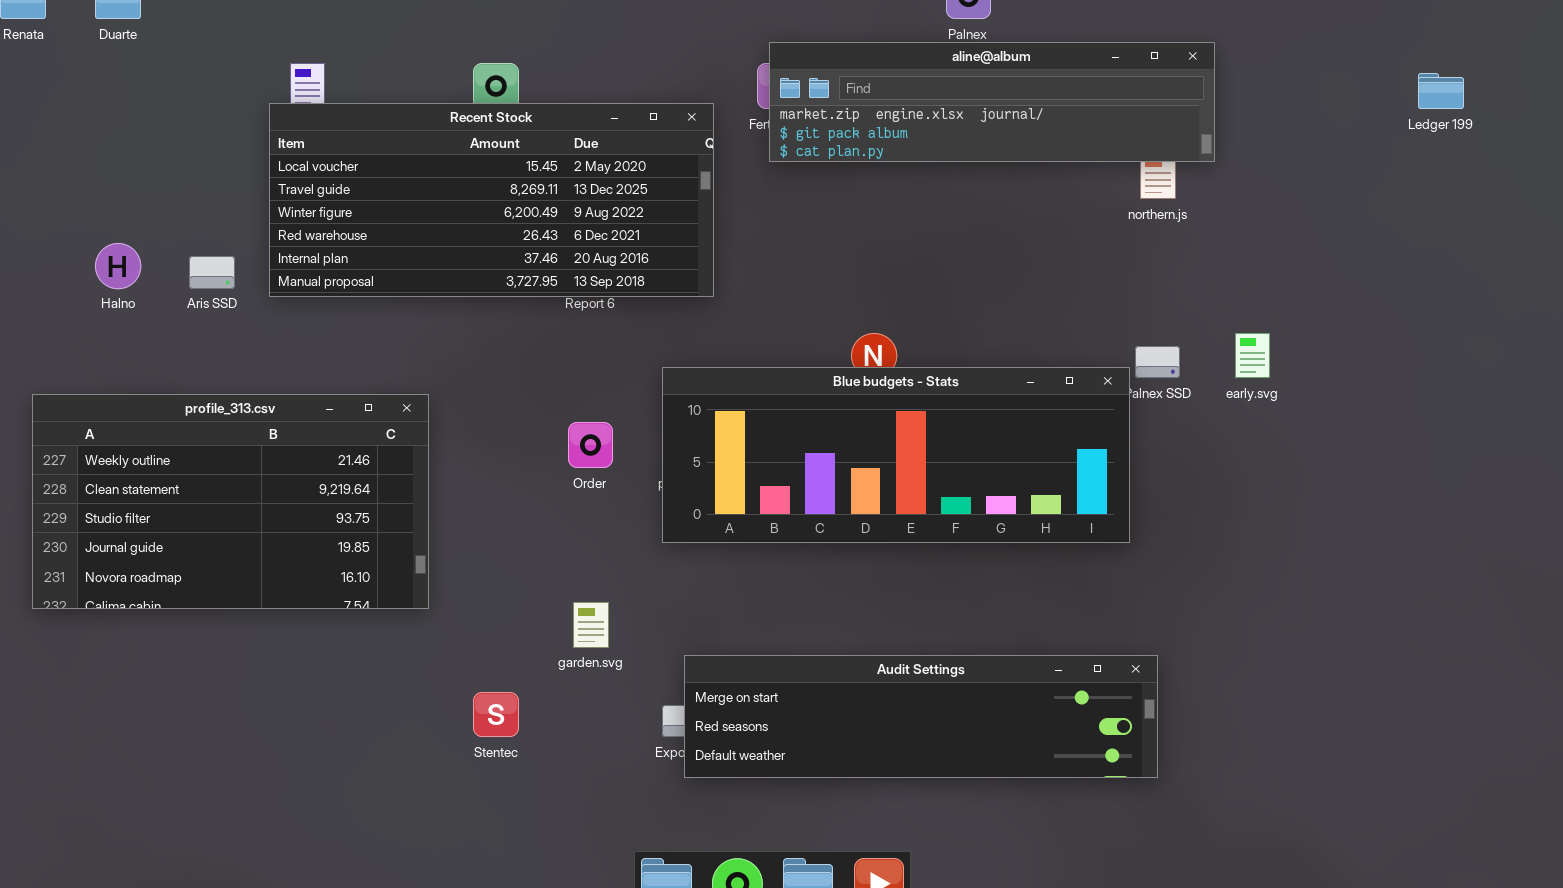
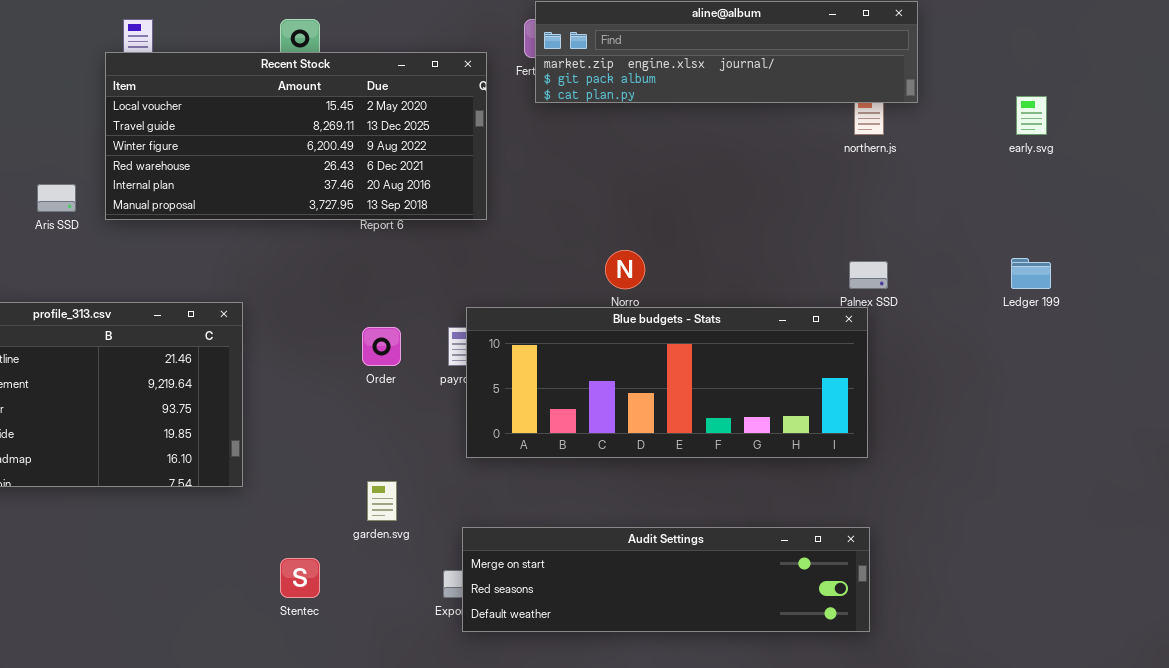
Ledger 199: [1418,73,1464,109] -> [1011,258,1051,289], moved
early.svg: [1235,333,1270,378] -> [1016,96,1047,135], moved
Blue budgets - Stats: [662,367,1130,543] -> [466,307,868,458], moved

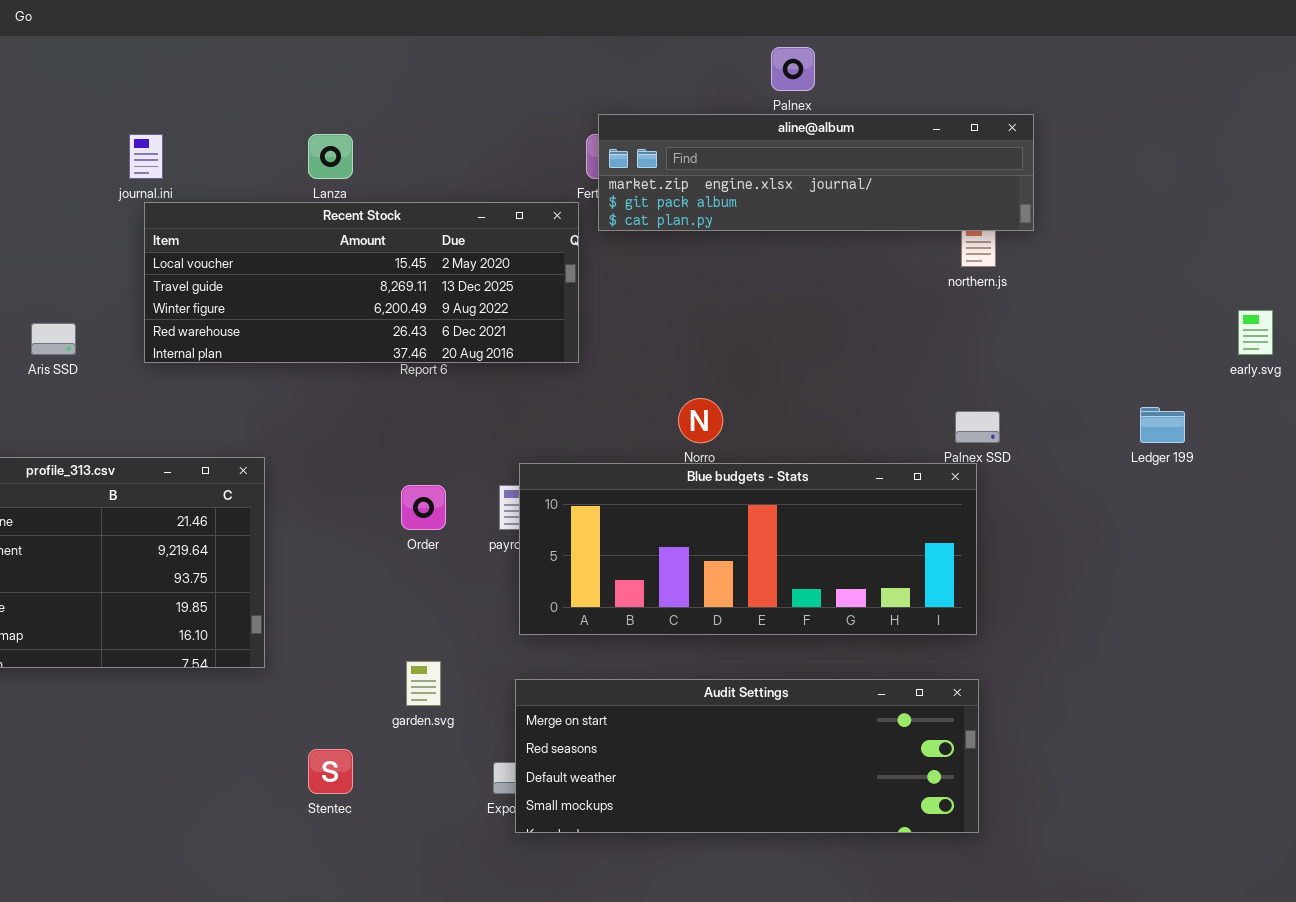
Recent Stock: [105,52,487,220] -> [144,202,579,363], moved, resized
early.svg: [1016,96,1047,135] -> [1238,310,1273,355], moved
Audit Settings: [462,527,870,632] -> [515,679,979,833], resized

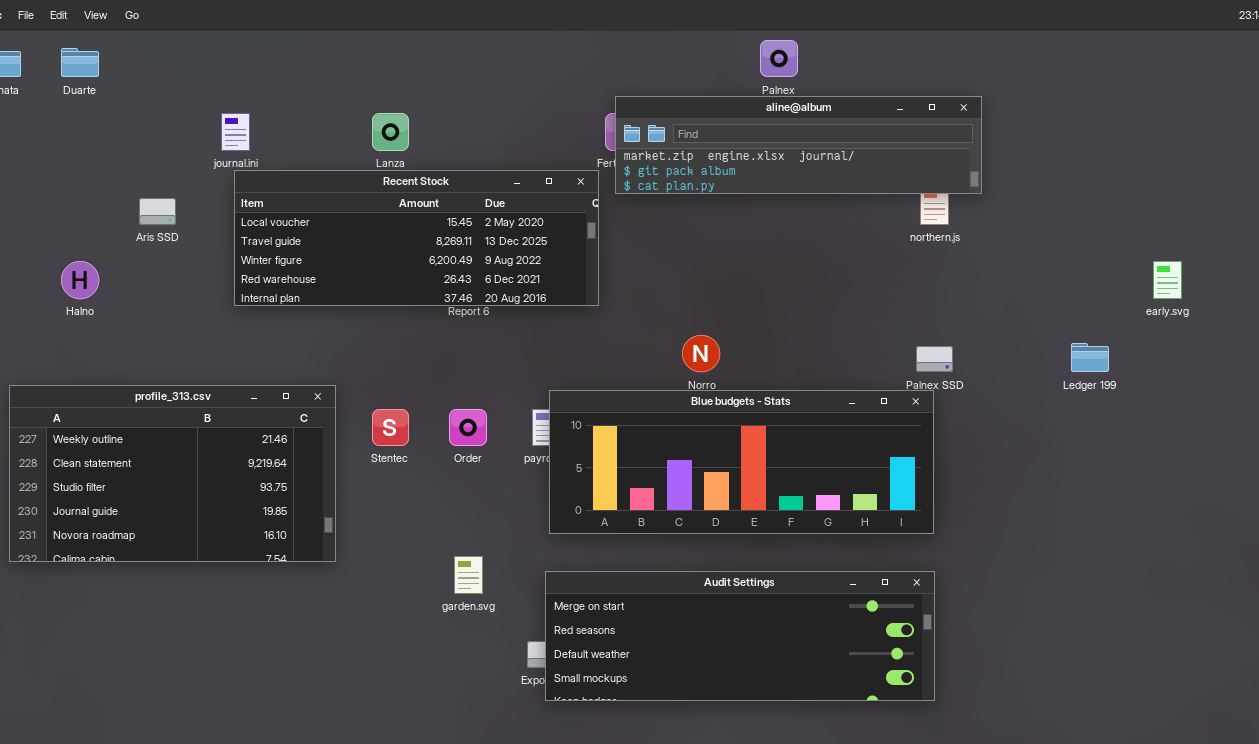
Aris SSD: [31,323,76,355] -> [139,198,176,225], moved
Stentec: [308,749,353,794] -> [372,409,409,446], moved

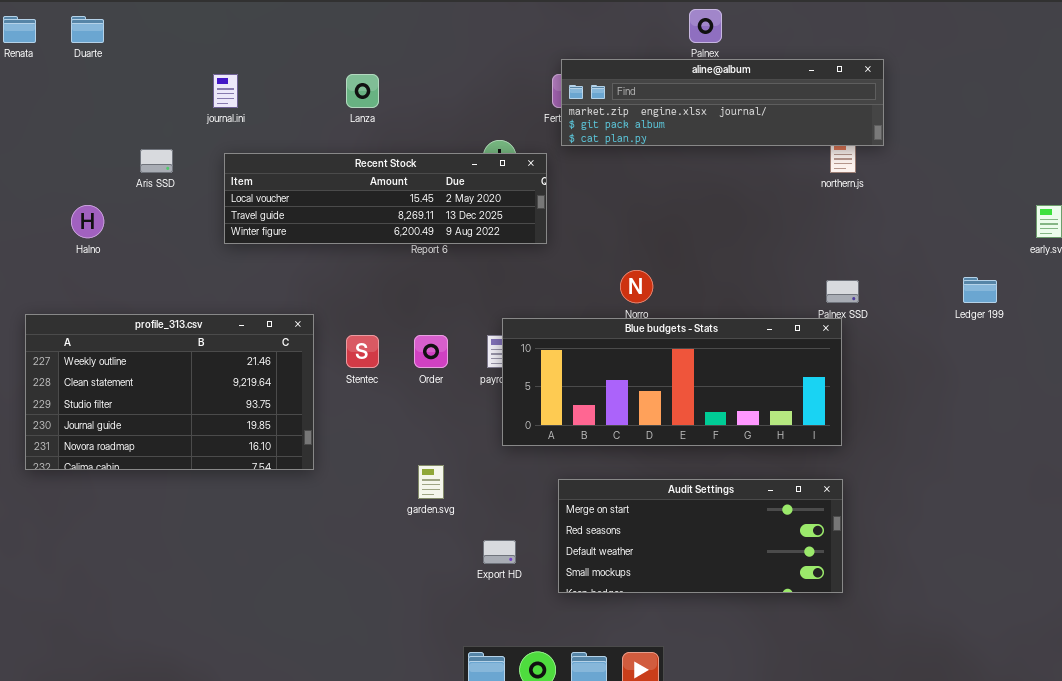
Recent Stock: [234,170,599,306] -> [224,153,547,244], resized
Audit Settings: [545,571,935,701] -> [558,479,843,593], resized

